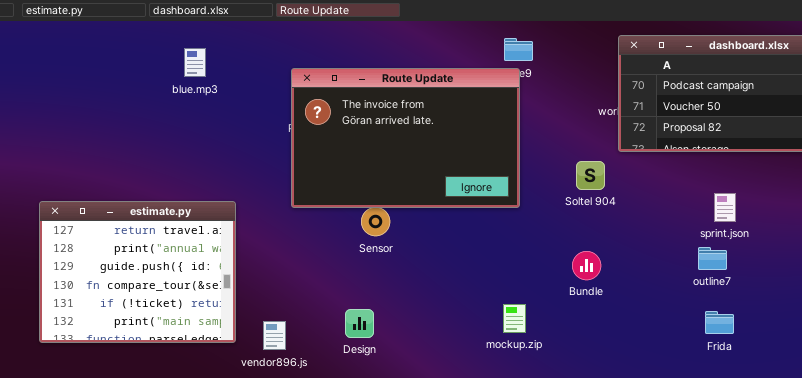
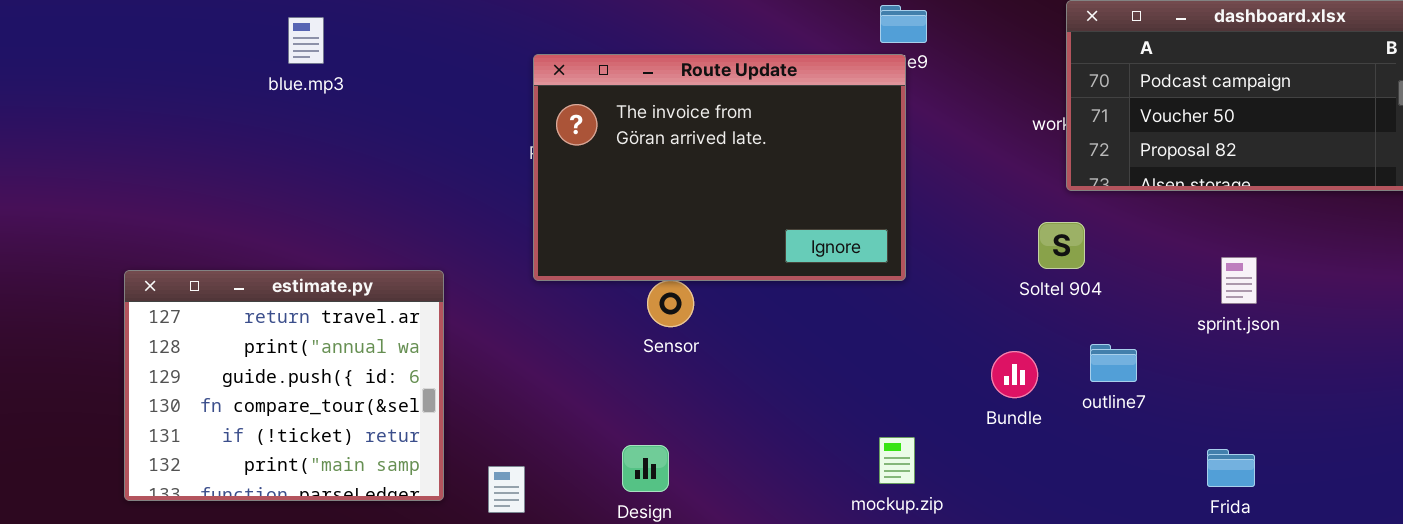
blue.mp3: [184,48,206,77] -> [288,17,324,64], moved
Soltel 904: [576,161,605,190] -> [1038,222,1085,269], moved
outline7: [698,247,727,270] -> [1090,344,1137,382], moved

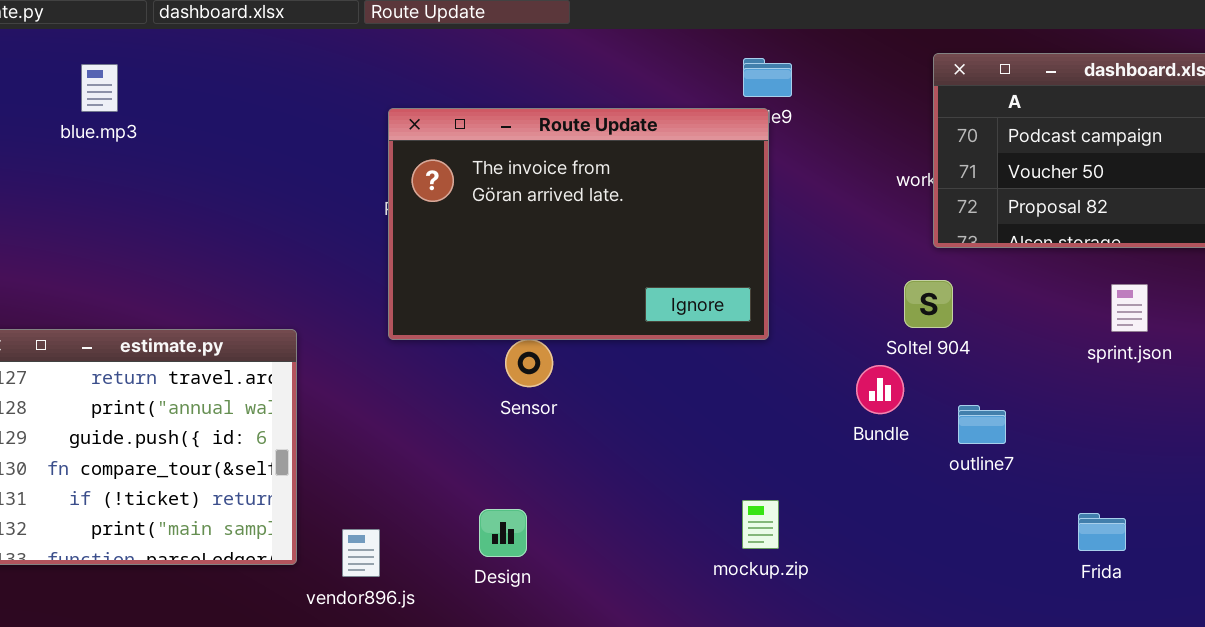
blue.mp3: [288,17,324,64] -> [81,64,118,112], moved
sprint.json: [1221,257,1257,304] -> [1111,284,1148,332], moved
Bundle: [991,351,1038,398] -> [856,365,904,414], moved

